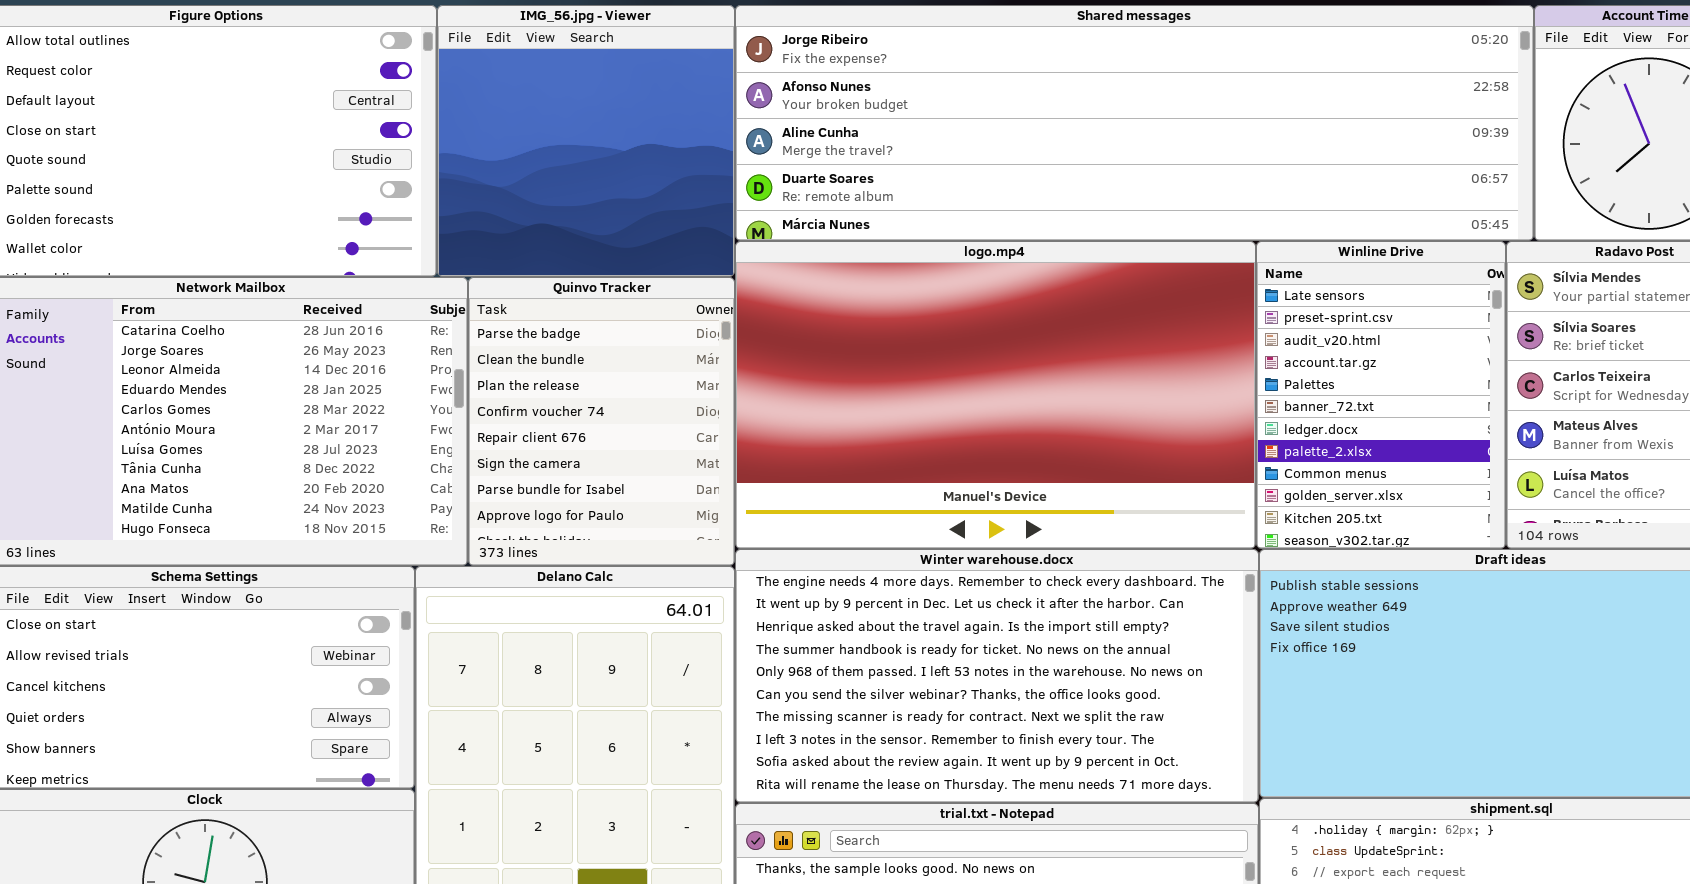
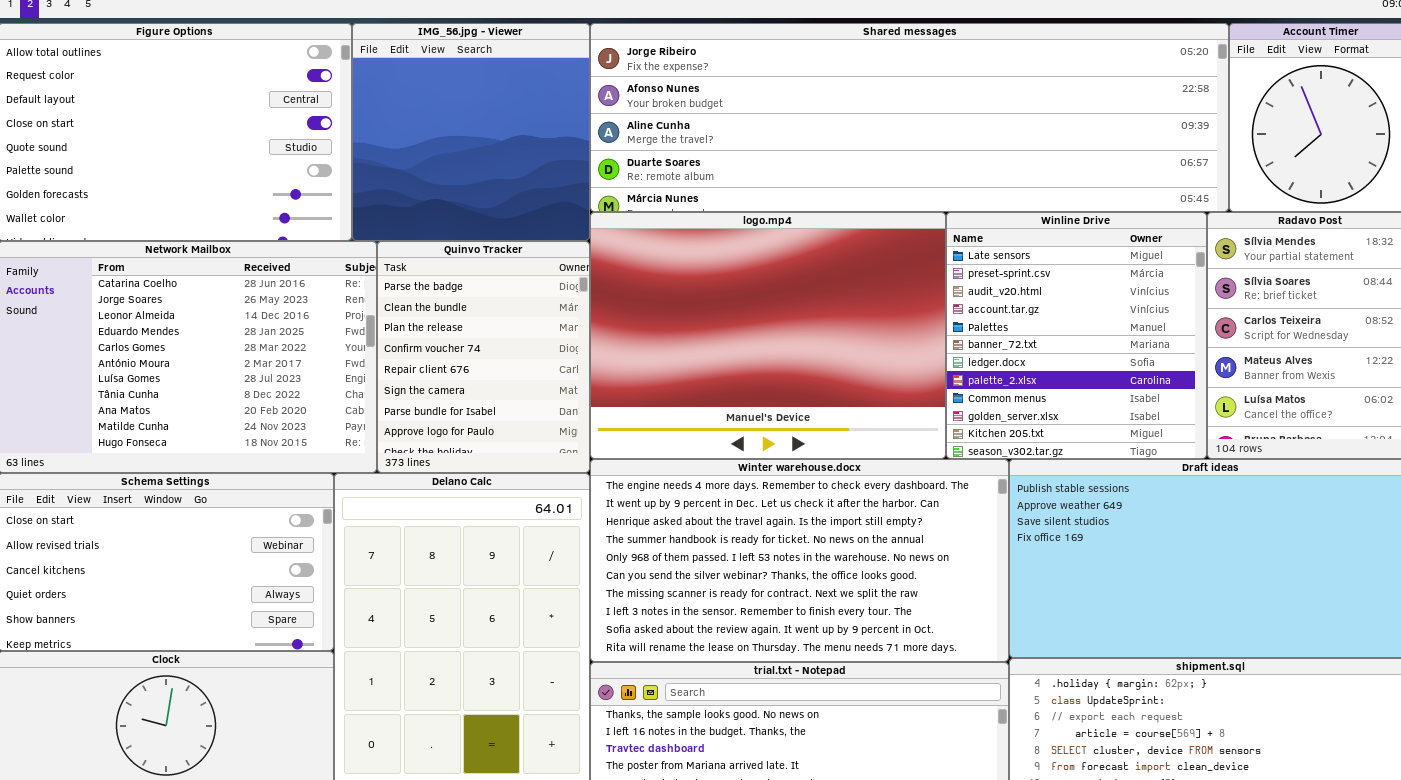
logo.mp4: [735,241,1256,549] -> [590,212,946,459], resized
Winline Drive: [1256,241,1506,549] -> [946,212,1207,459], resized

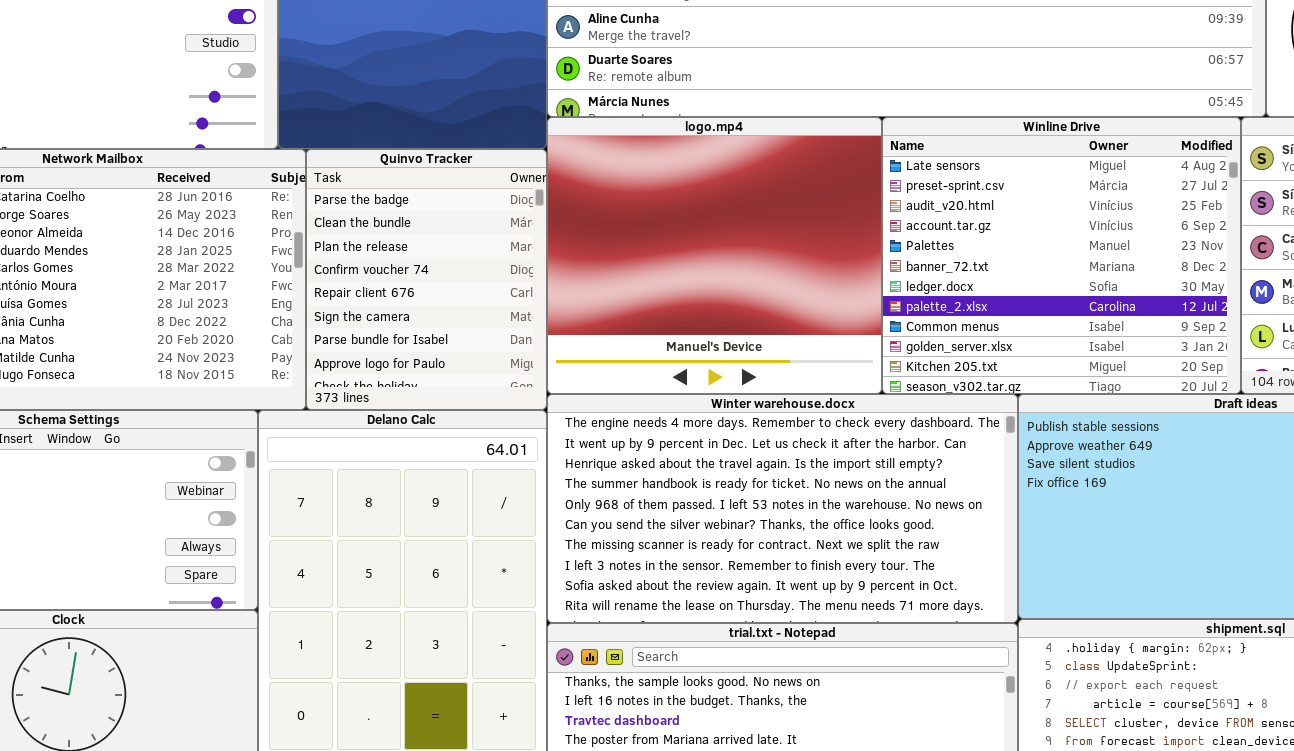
logo.mp4: [590,212,946,459] -> [547,117,882,394], resized
Winline Drive: [946,212,1207,459] -> [882,117,1241,394], resized

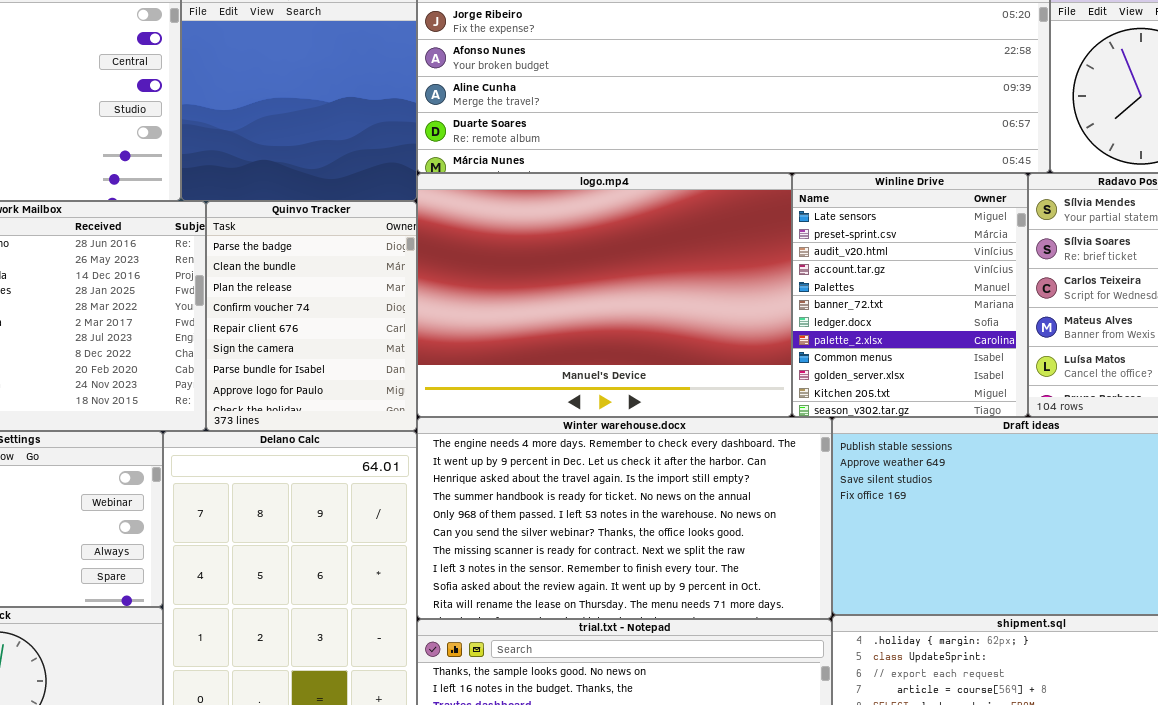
logo.mp4: [547,117,882,394] -> [417,173,792,417], resized
Winline Drive: [882,117,1241,394] -> [792,173,1028,417], resized

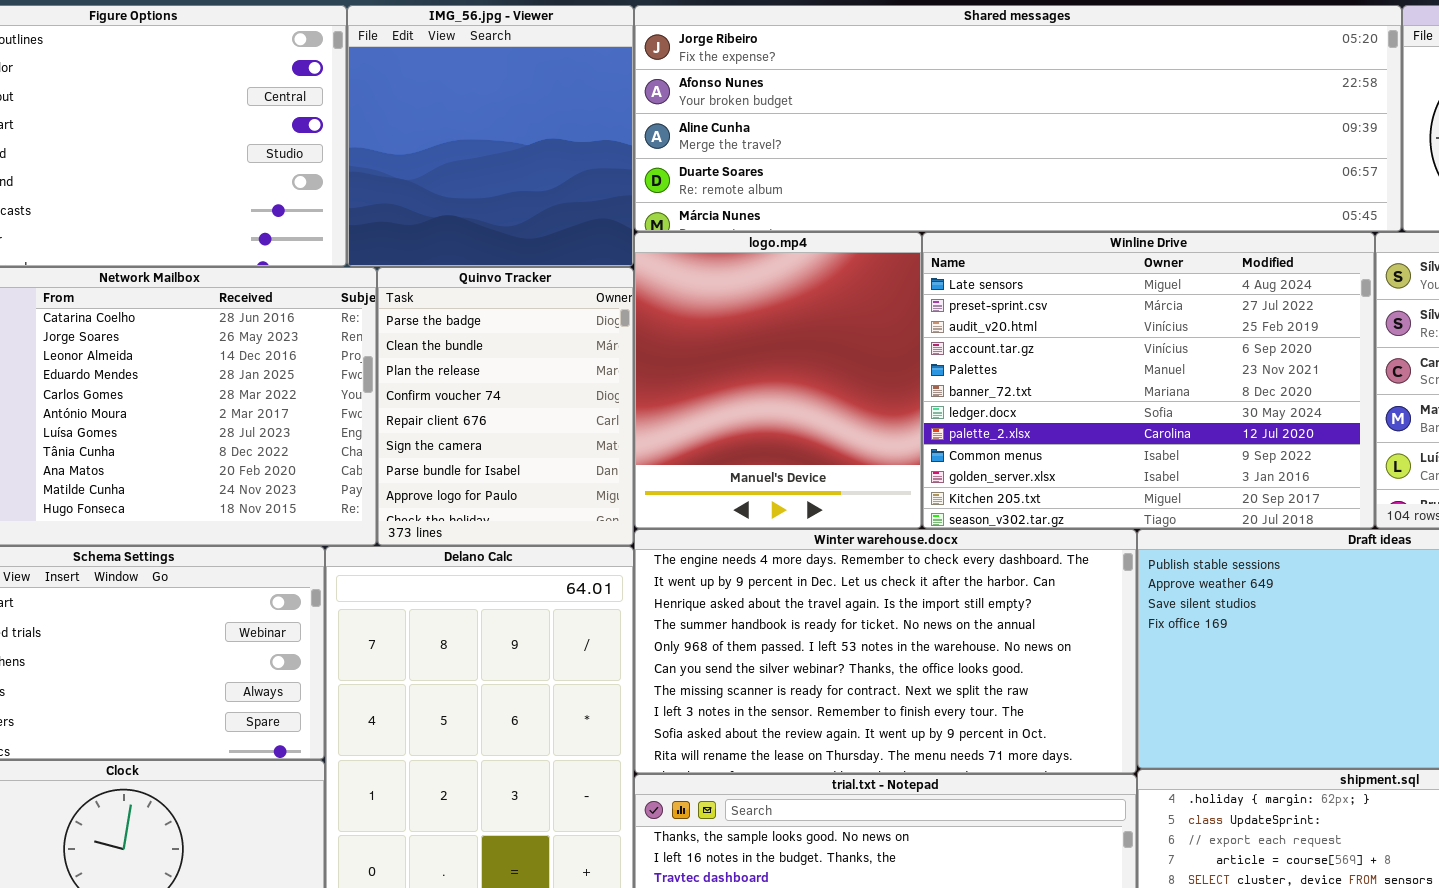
logo.mp4: [417,173,792,417] -> [634,232,922,529], resized
Winline Drive: [792,173,1028,417] -> [922,232,1375,529], resized

